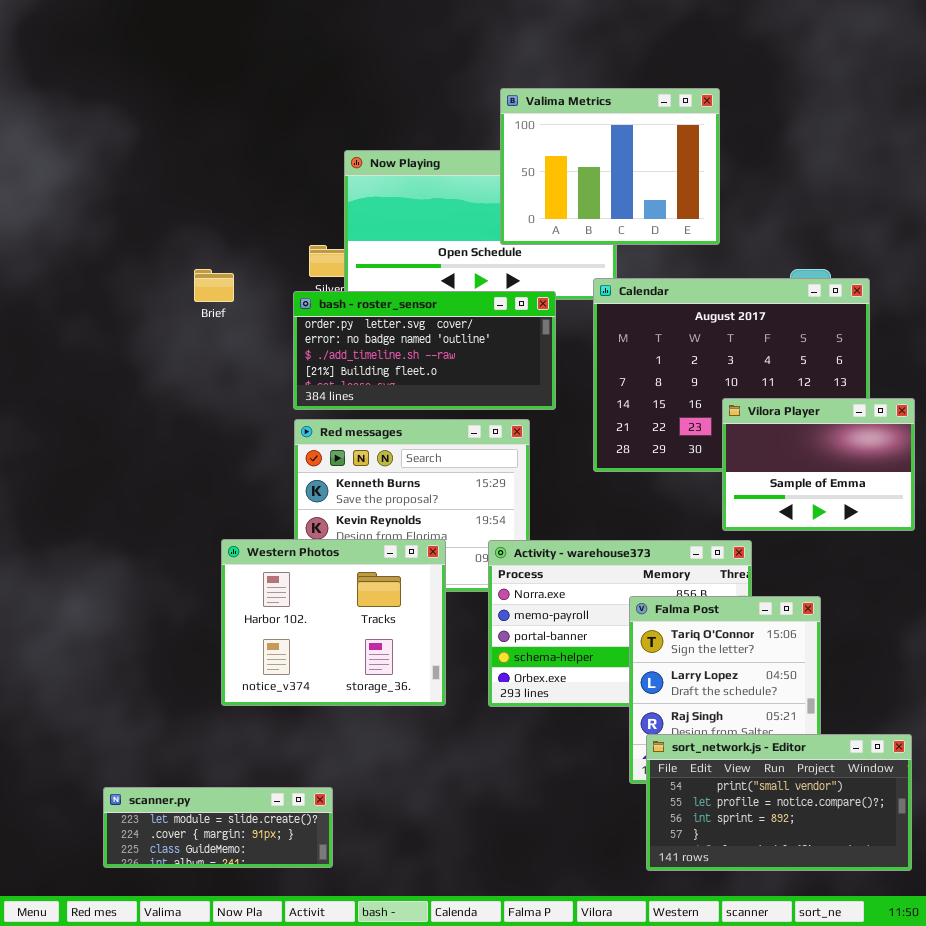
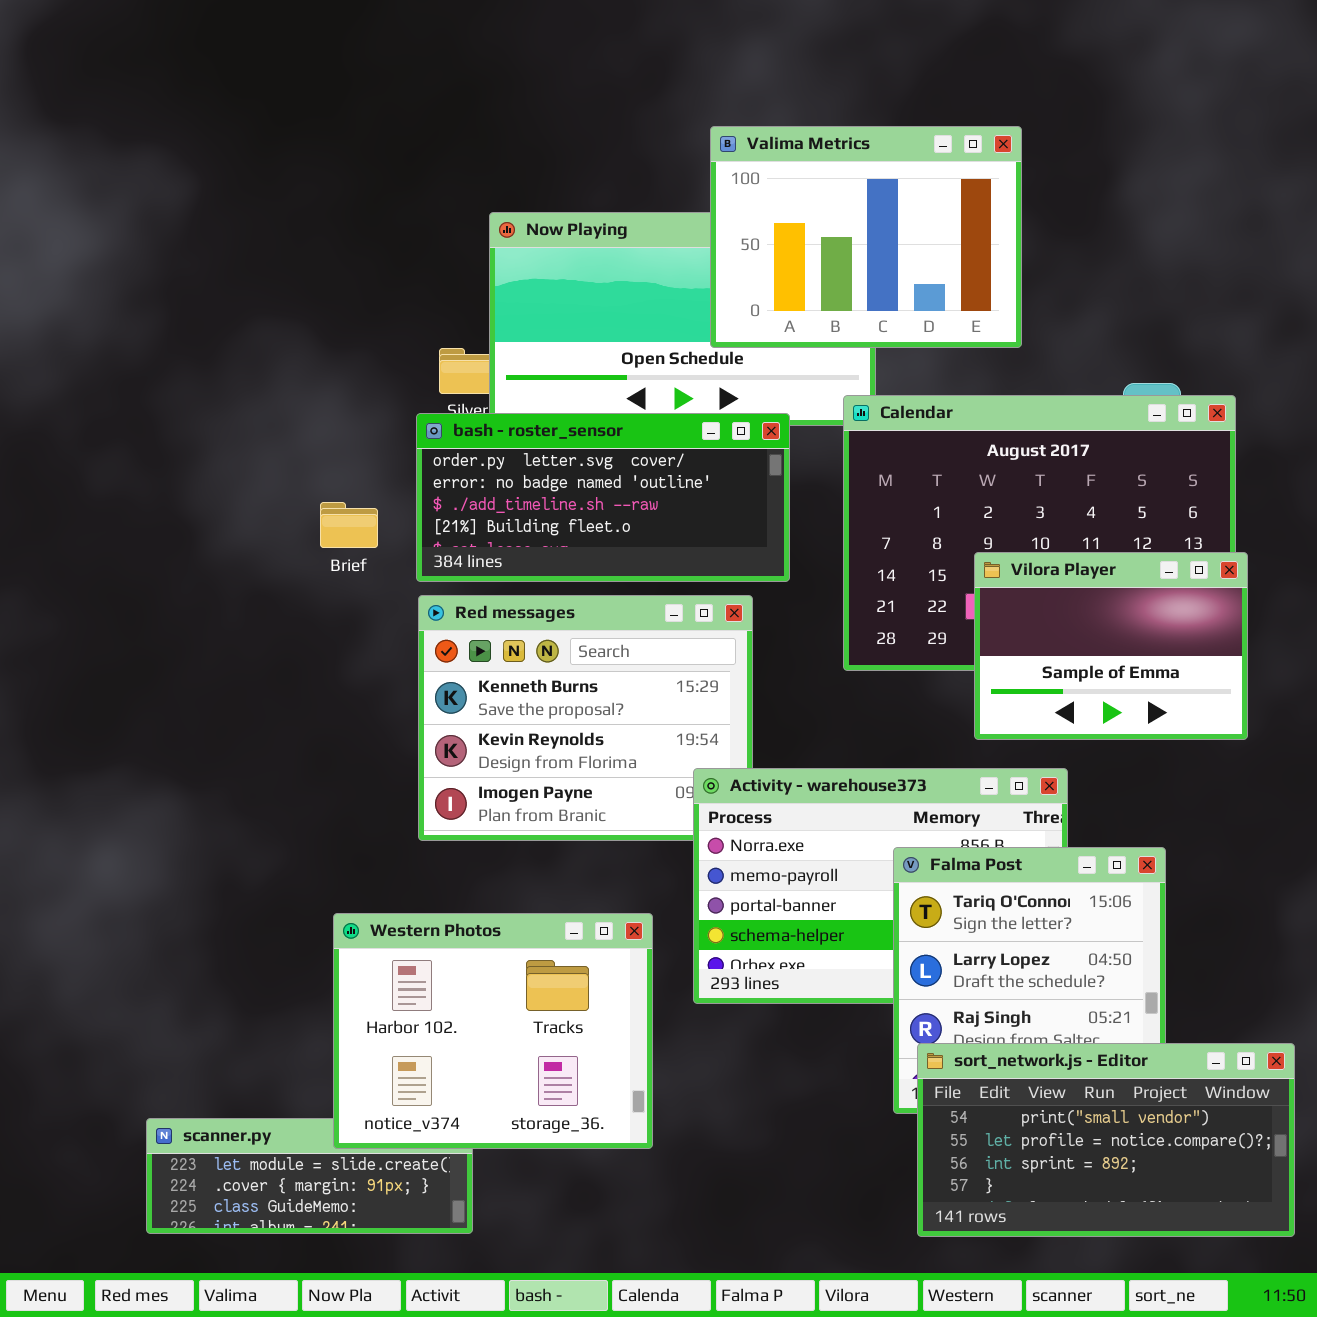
Brief: [194,269,234,302] -> [320,502,378,548], moved
Vilora Player: [722,398,915,531] -> [974,552,1248,740], moved
Western Photos: [221,539,446,706] -> [333,913,653,1149], moved

